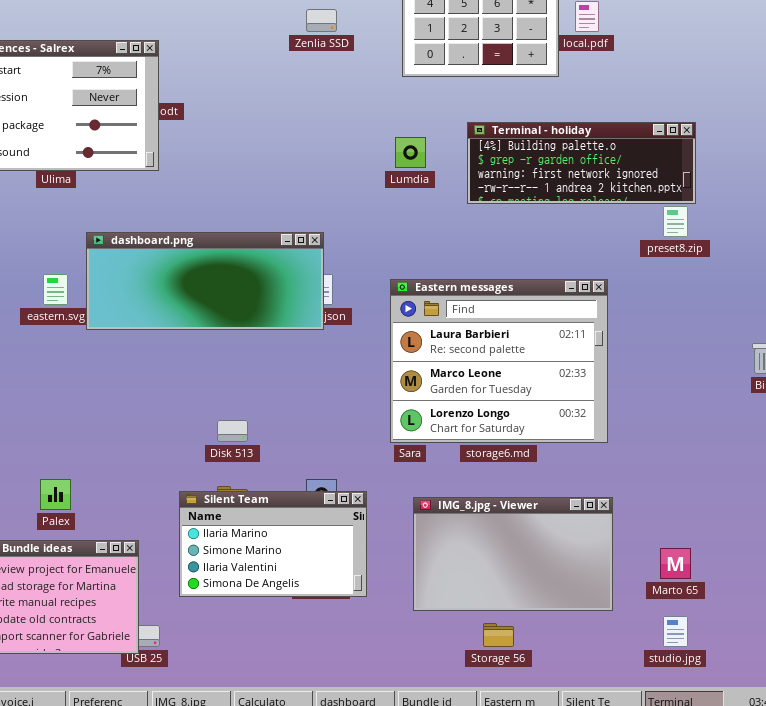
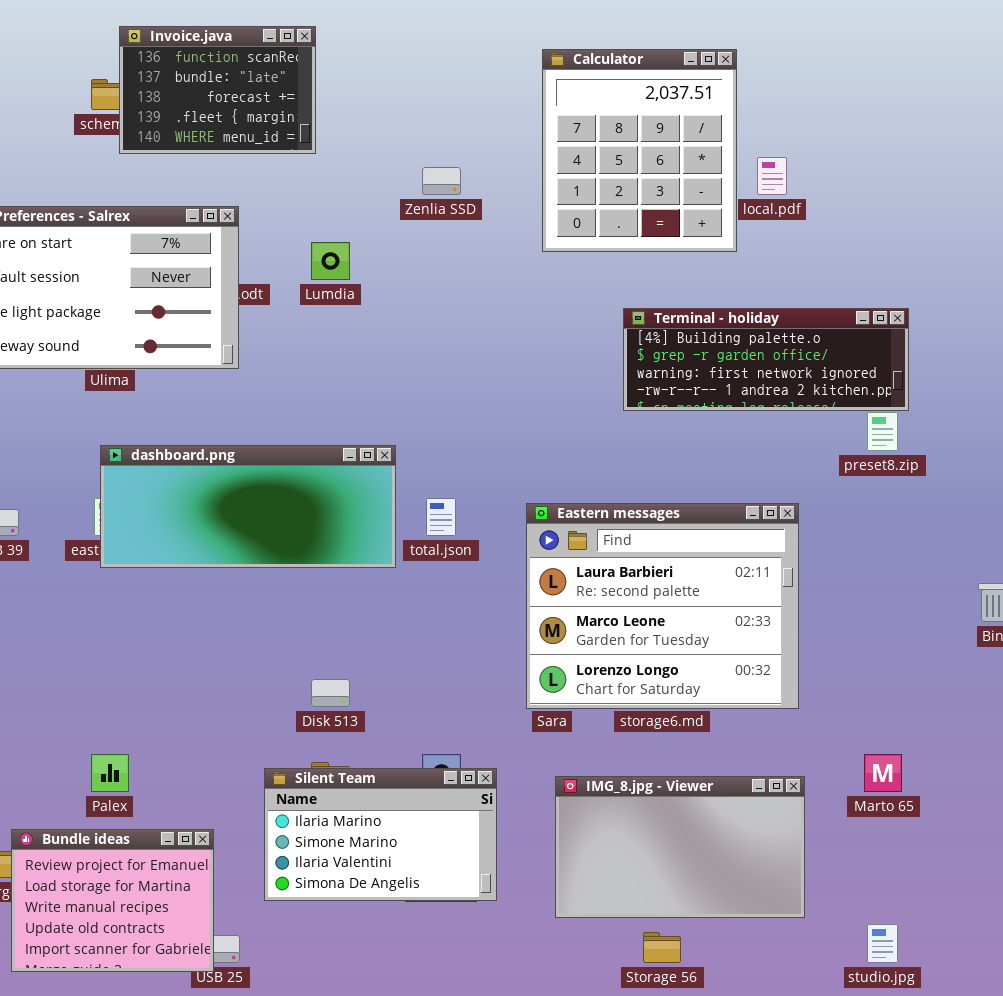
Lumdia: [395,137,426,168] -> [311,242,350,280], moved
dashboard.png: [86,232,324,330] -> [100,445,396,568], moved
Marto 65: [660,548,691,579] -> [864,754,902,792], moved

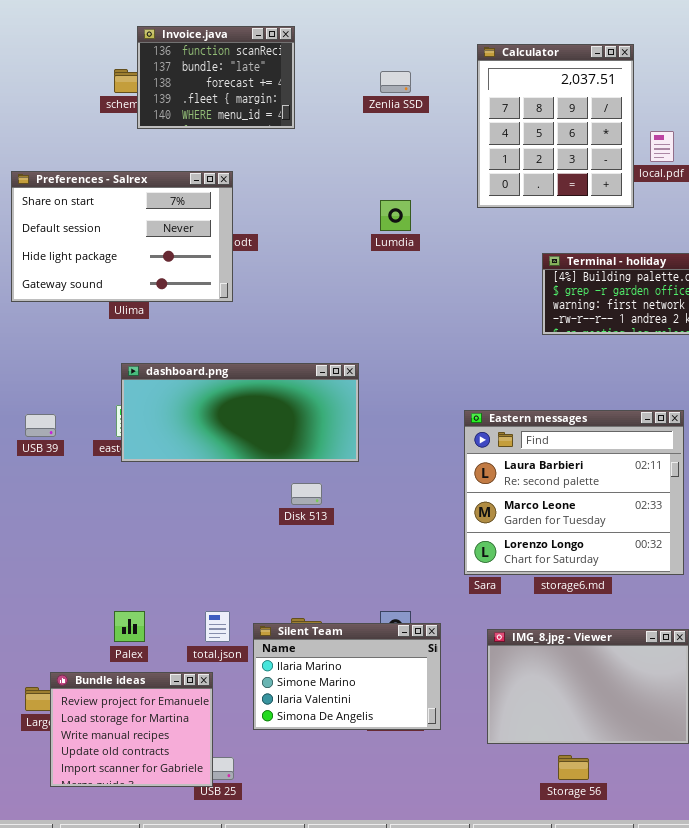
Zenlia SSD: [422,167,461,195] -> [380,71,411,93], moved
Lumdia: [311,242,350,280] -> [380,200,411,231], moved
total.json: [426,498,456,536] -> [205,611,230,642], moved
Disk 513: [311,679,350,707] -> [291,483,322,505], moved

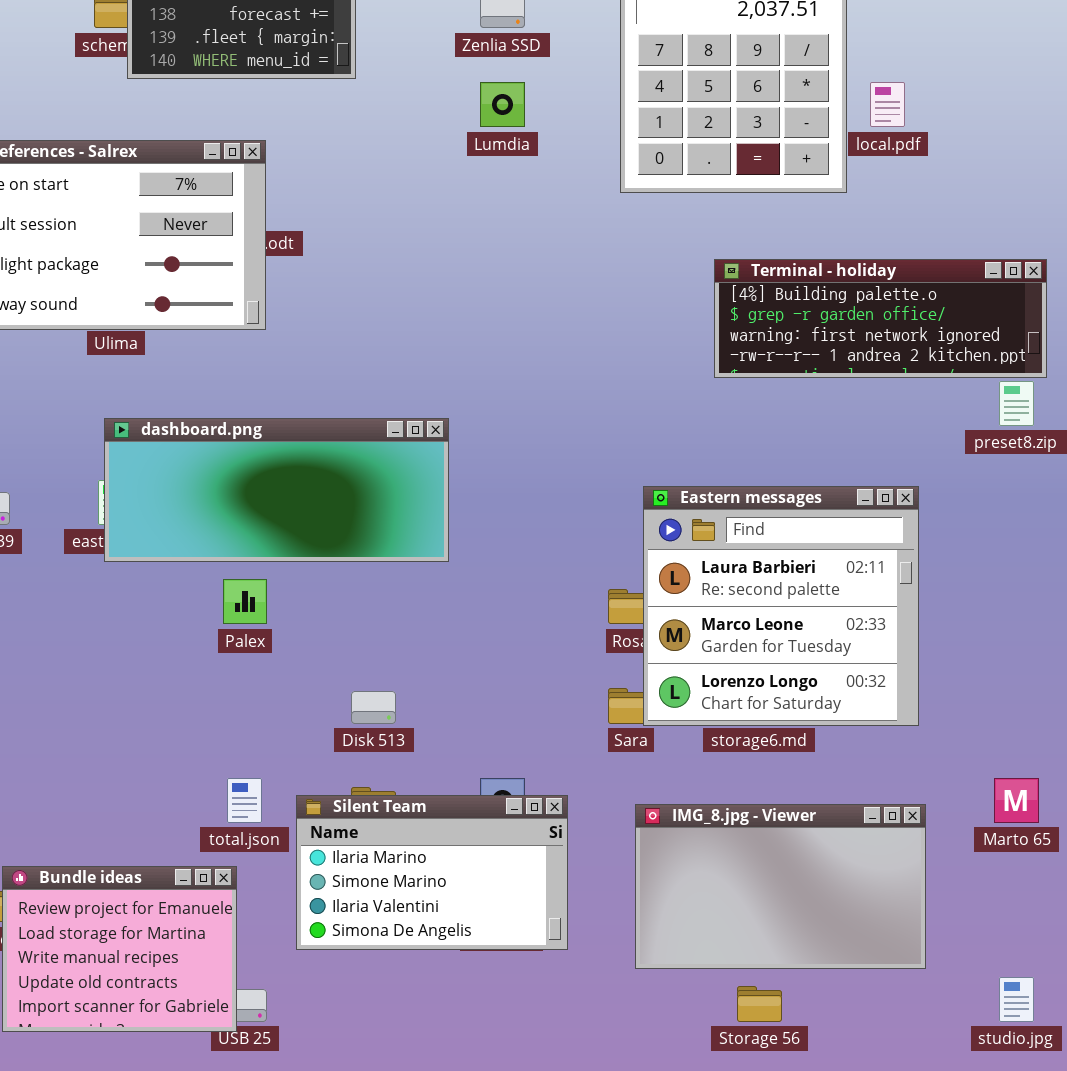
Lumdia: [380,200,411,231] -> [480,82,525,127], moved
Eastern messages: [464,410,684,575] -> [643,486,919,726], resized
Disk 513: [291,483,322,505] -> [351,691,396,724], moved
Palex: [114,611,145,642] -> [223,579,267,624], moved

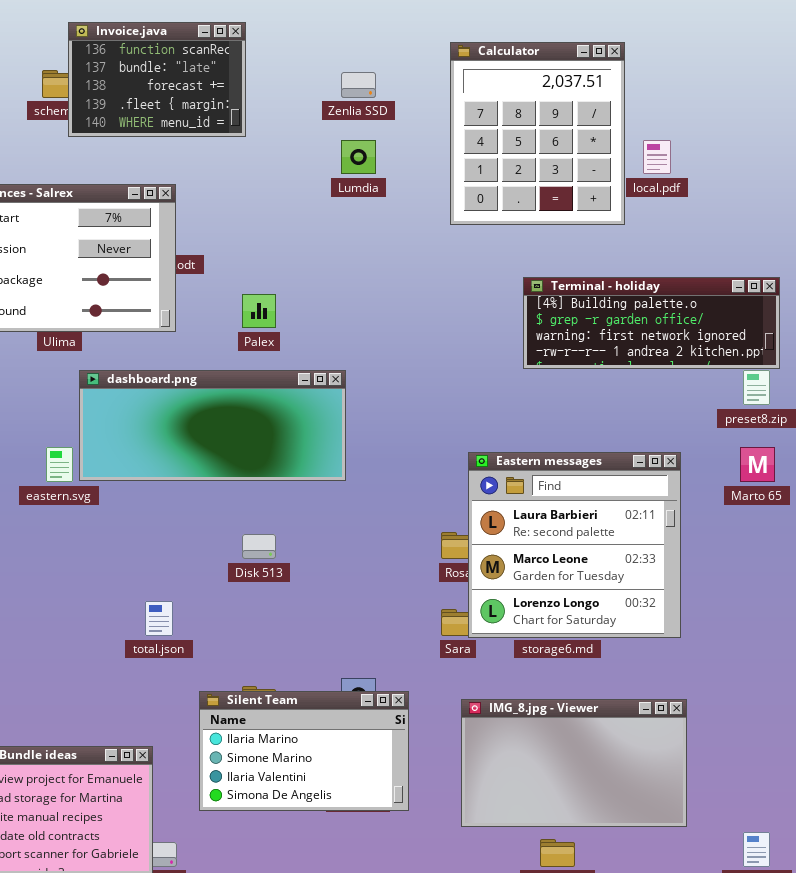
dashboard.png: [104,418,449,562] -> [79,370,346,481], moved
Palex: [223,579,267,624] -> [242,294,276,328], moved
Disk 513: [351,691,396,724] -> [242,534,276,559], moved
total.json: [227,778,262,823] -> [145,601,173,636], moved
Marto 65: [994,778,1039,823] -> [740,447,775,482], moved

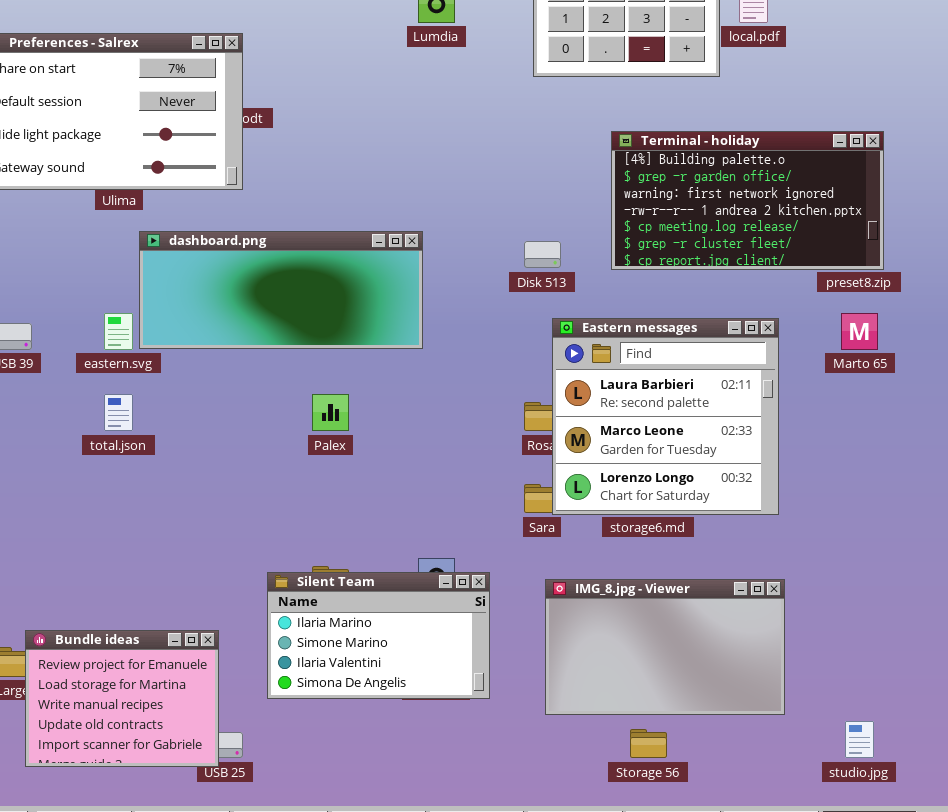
Terminal - holiday: [523,277,780,369] -> [611,131,884,270], resized
Palex: [242,294,276,328] -> [312,394,349,431], moved
Disk 513: [242,534,276,559] -> [524,241,561,268], moved
total.json: [145,601,173,636] -> [104,394,133,431], moved

